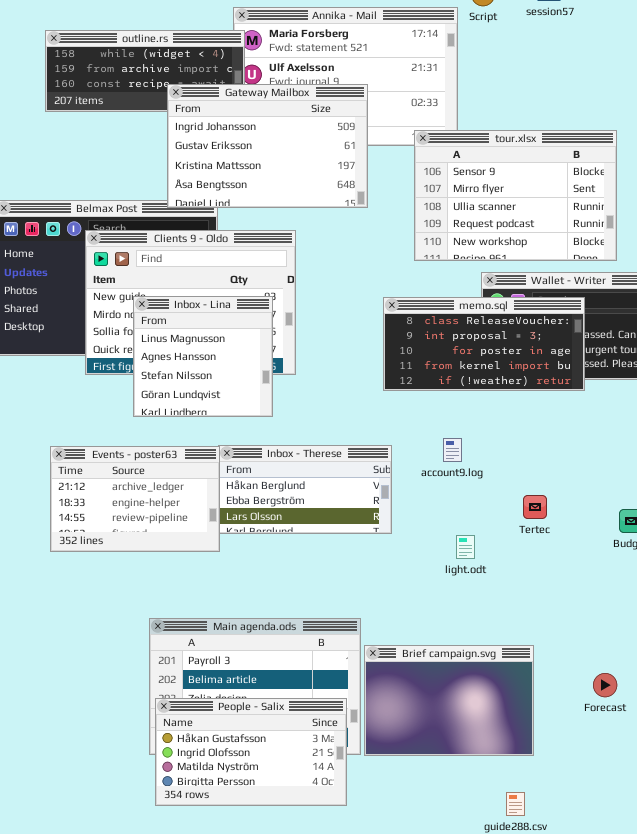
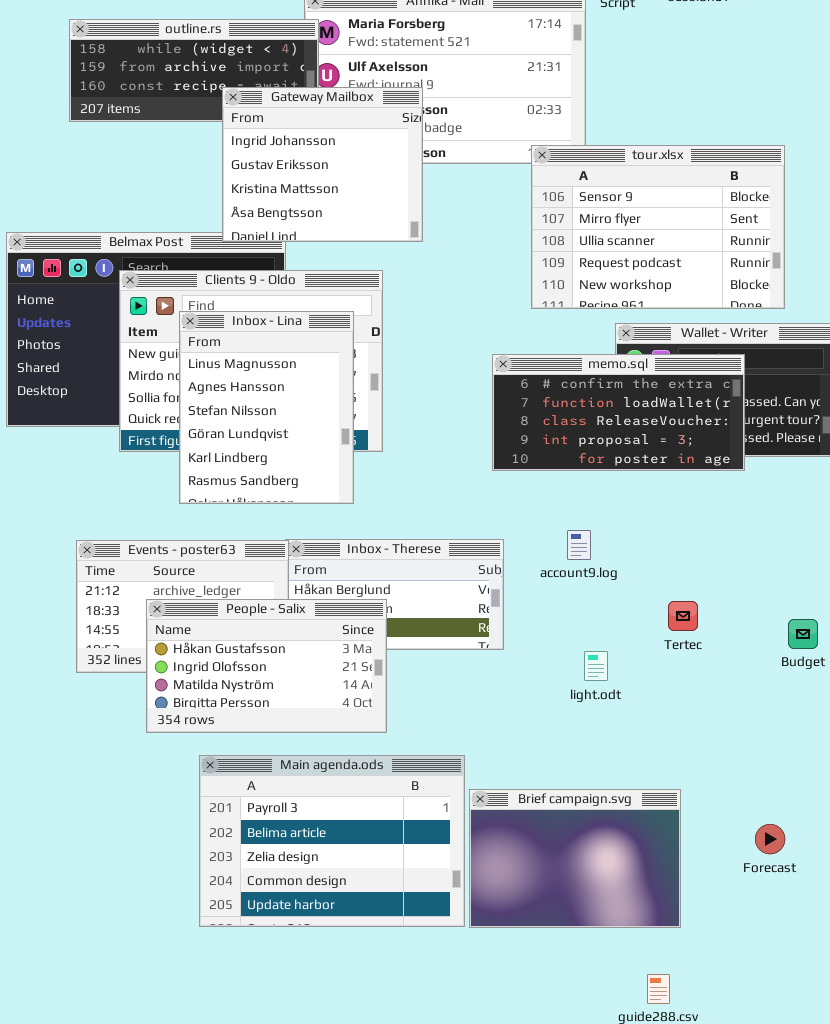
Gateway Mailbox: [167,84,368,208] -> [222,87,423,242], resized
Inbox - Lina: [133,296,273,417] -> [179,311,354,504], resized
memo.sql: [383,297,585,391] -> [492,354,745,471], scrolled up 2 rows
People - Salix: [155,698,347,806] -> [146,599,387,733], moved

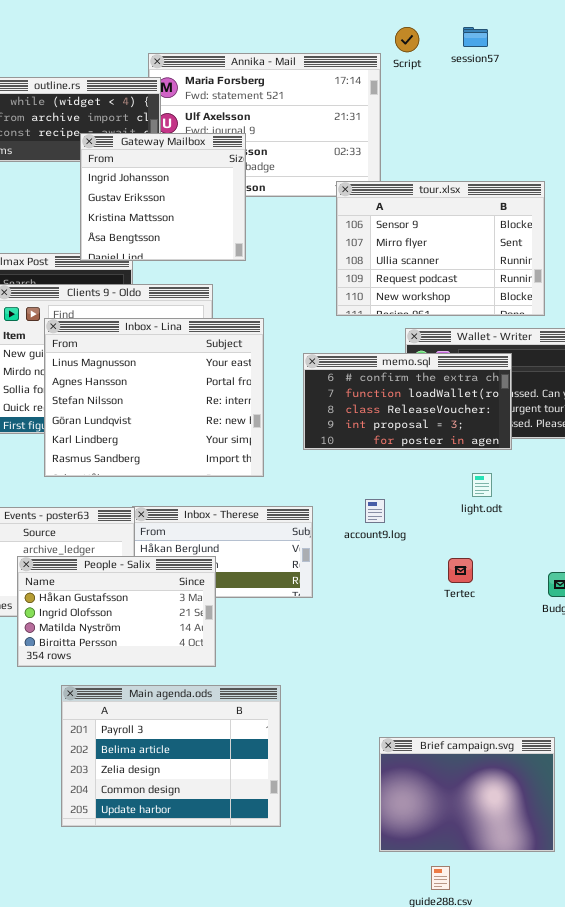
Inbox - Lina: [179,311,354,504] -> [44,318,264,477], resized
light.odt: [584,651,608,681] -> [472,473,492,497], moved
Brief campaign.svg: [469,789,681,928] -> [379,737,555,852], moved

